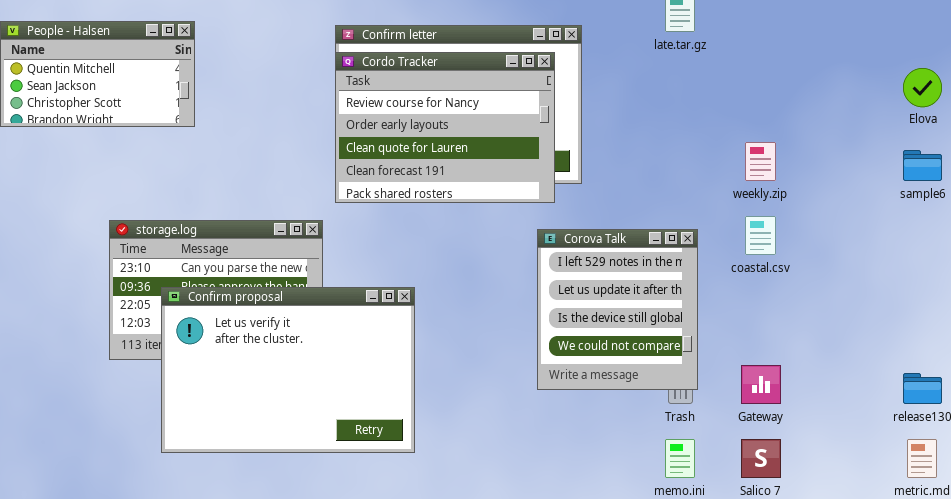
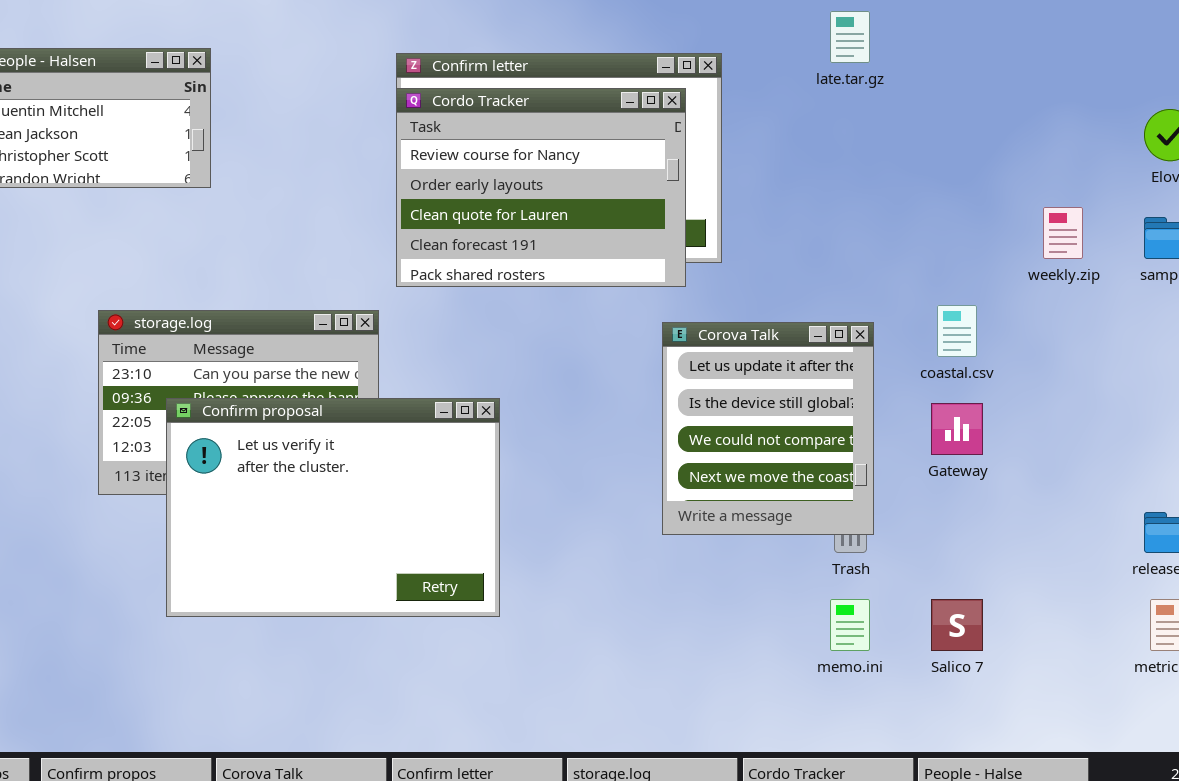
weekly.zip: [745,142,776,181] -> [1043,207,1083,259], moved
Corova Talk: [537,229,698,390] -> [662,322,874,535], scrolled down 1 row
Gateway: [741,365,781,404] -> [931,403,983,455], moved

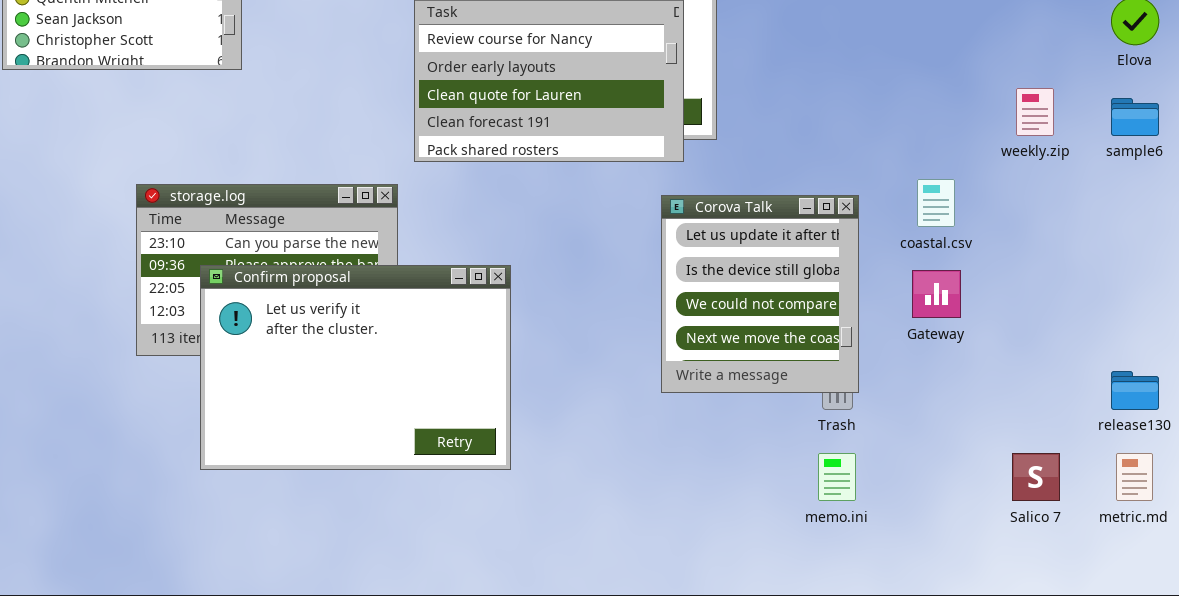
Salico 7: [931,599,983,651] -> [1012,453,1060,501], moved

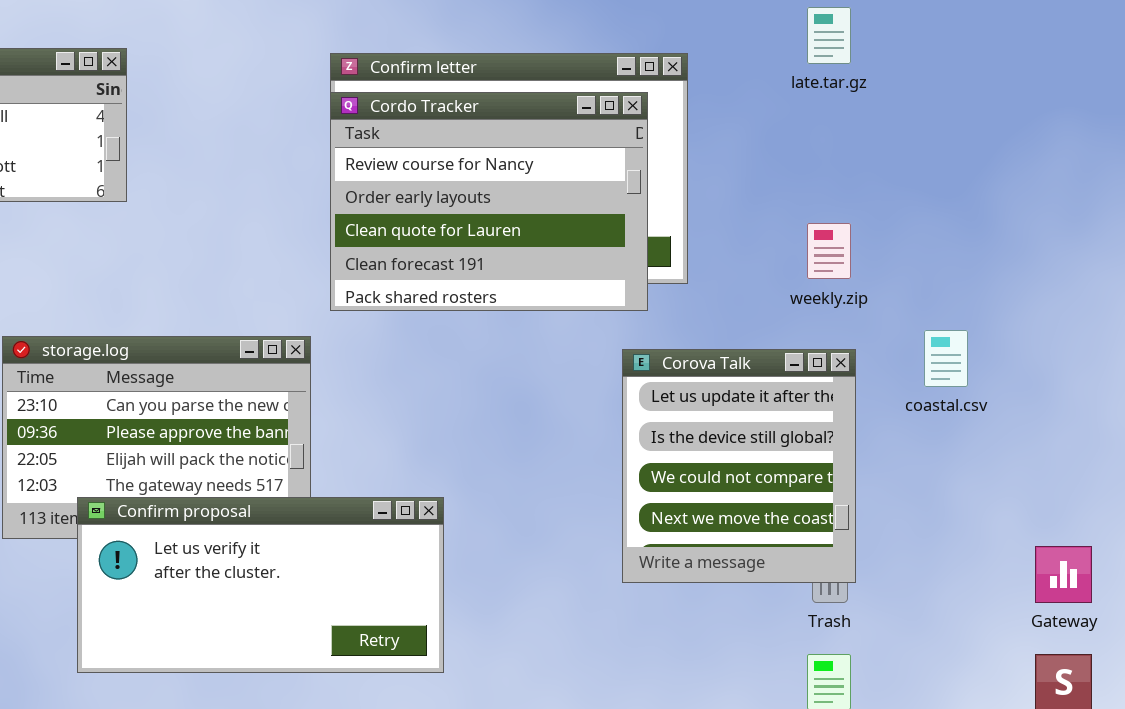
weekly.zip: [1016,88,1054,136] -> [807,223,851,279], moved
Confirm proposal: [200,265,511,470] -> [77,497,444,673], resized
Gateway: [912,270,961,318] -> [1035,546,1092,603], moved

